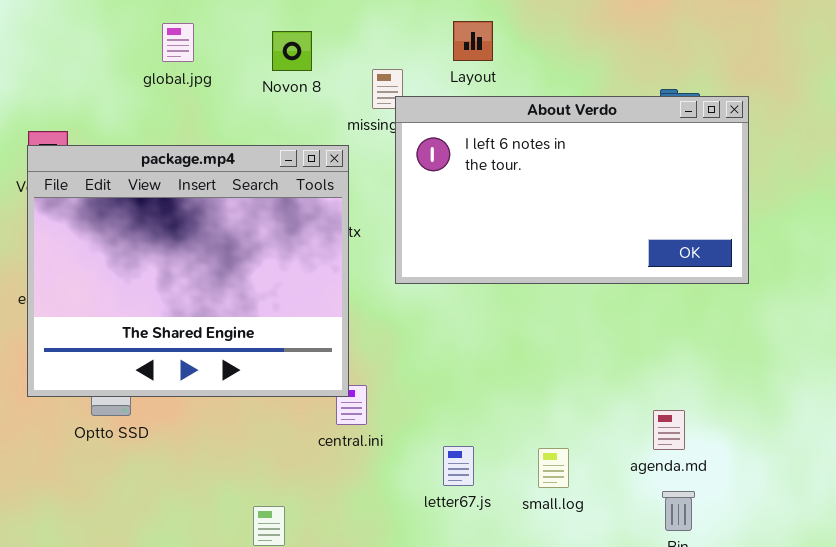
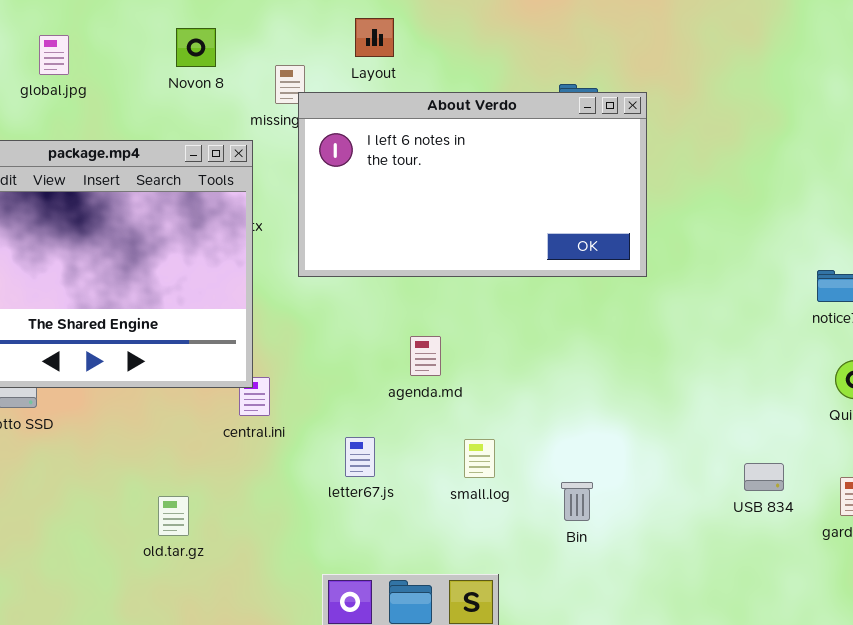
global.jpg: [162,23,194,62] -> [39,35,69,75], moved
agenda.md: [653,410,685,450] -> [410,336,441,376], moved
small.log: [538,448,569,488] -> [464,439,495,478], moved

